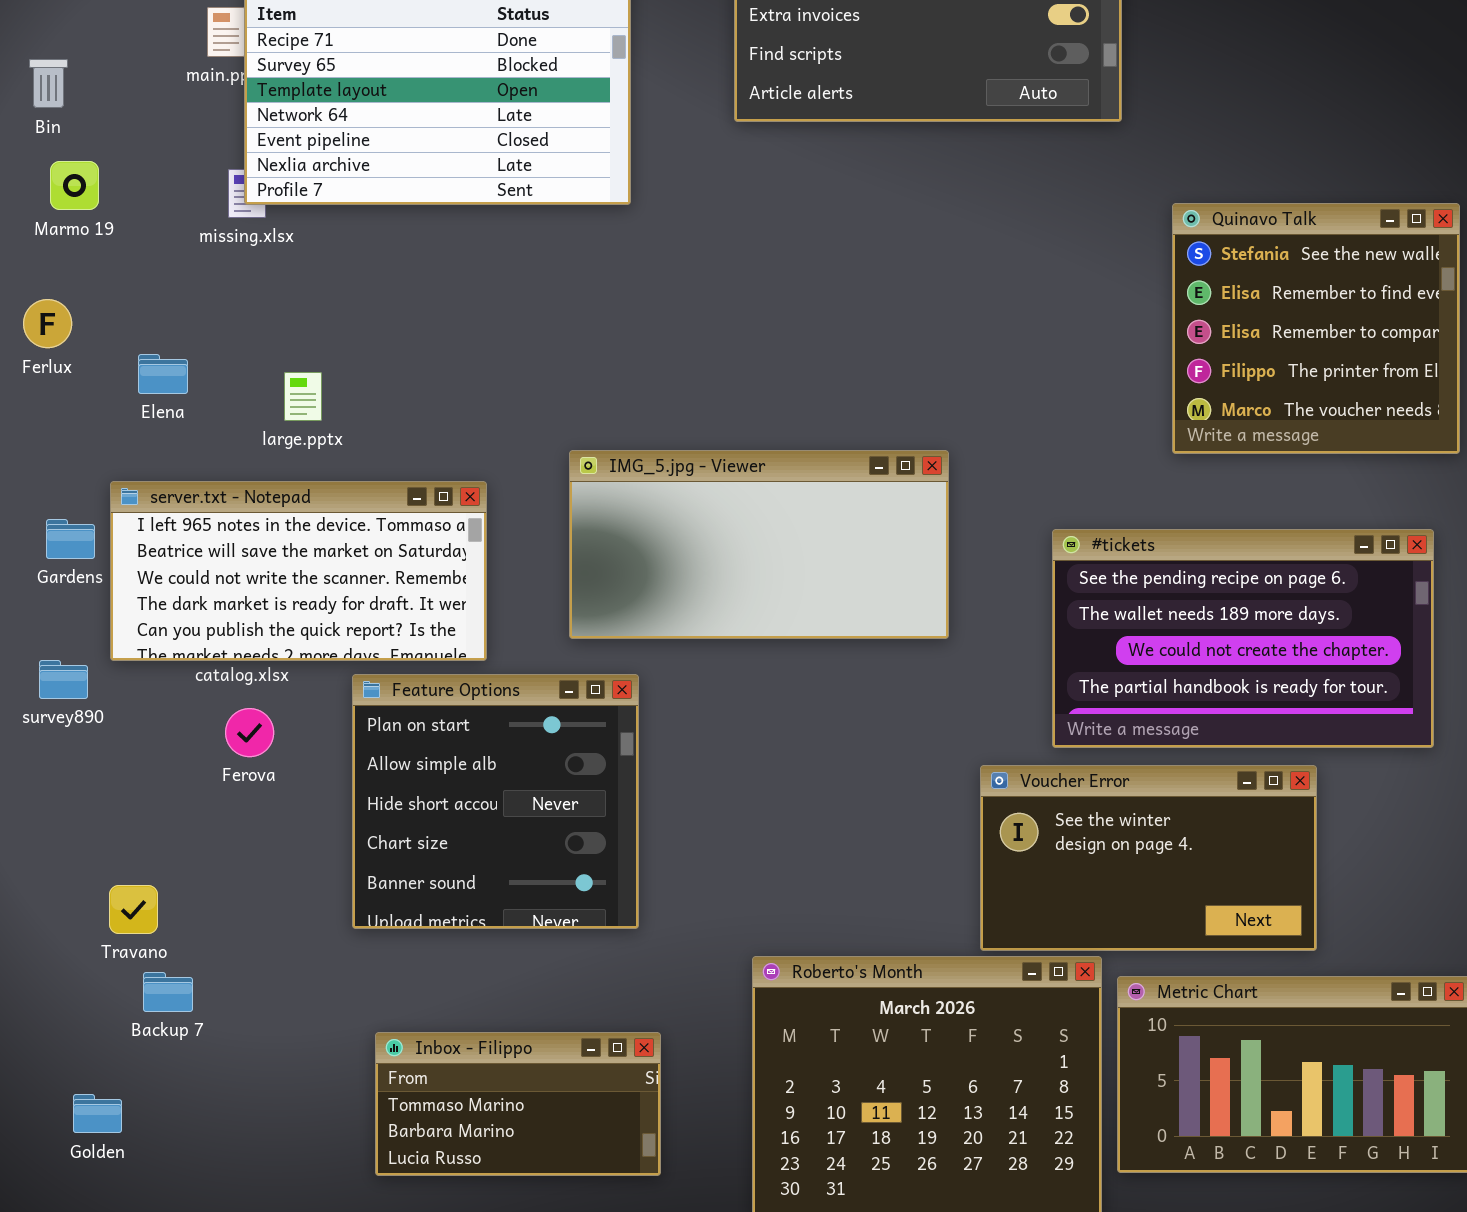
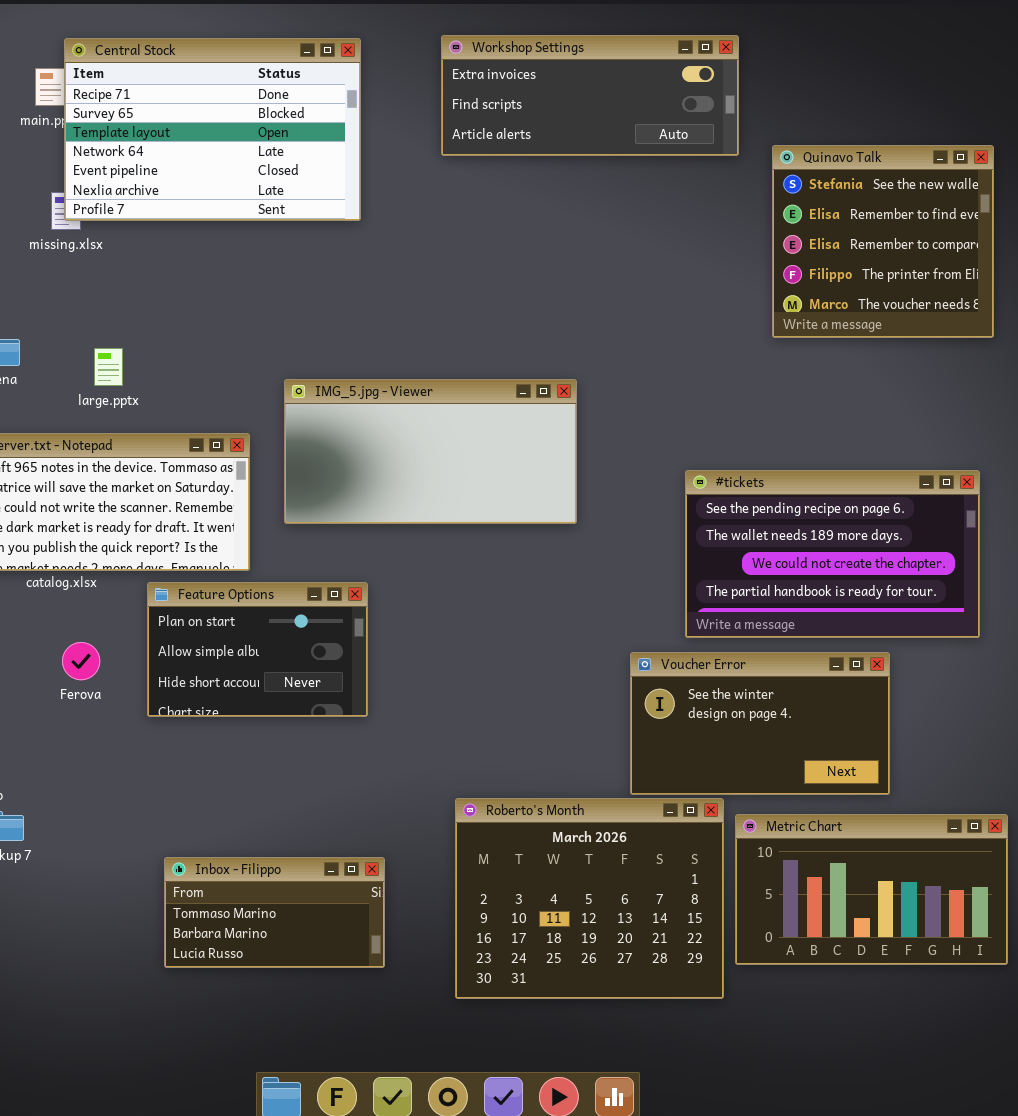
Quinavo Talk: [1172,203,1460,454] -> [772,145,994,338], moved
IMG_5.jpg - Viewer: [569,450,949,639] -> [284,379,577,524], moved
Feature Options: [352,674,639,929] -> [147,582,368,717], resized
Ferova: [225,708,274,757] -> [62,642,100,680], moved

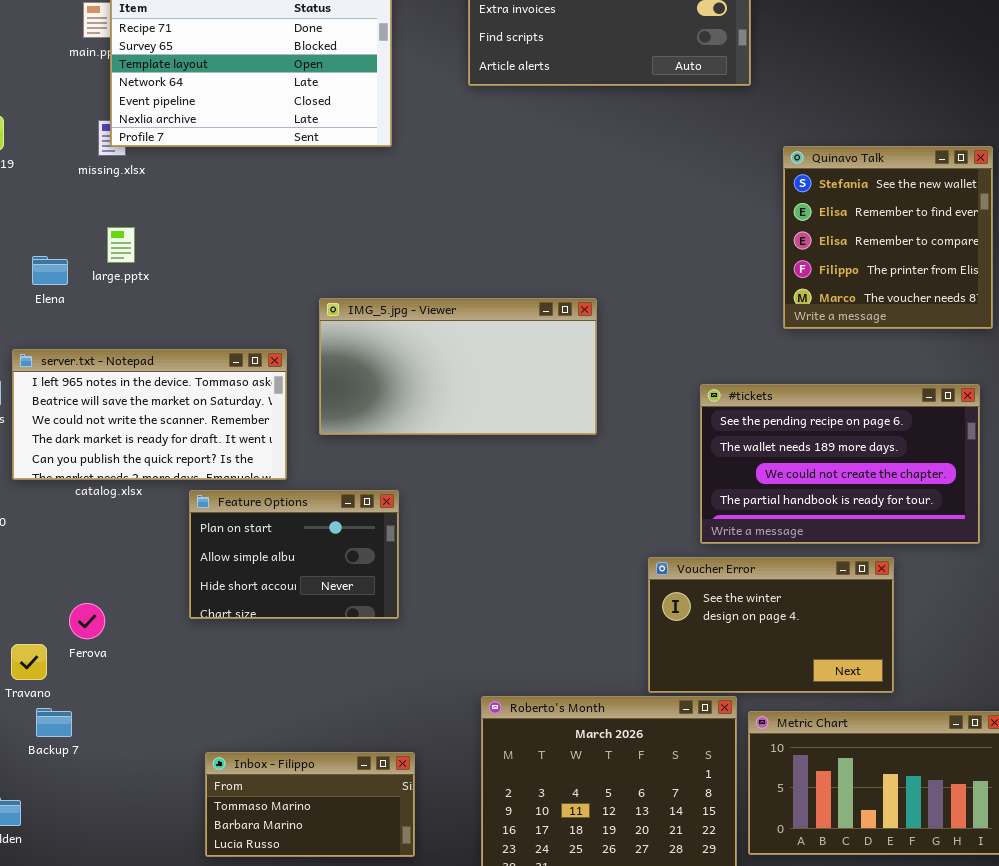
Quinavo Talk: [772,145,994,338] -> [783,146,993,329], moved
large.pptx: [94,348,123,386] -> [107,227,135,263], moved
Ferova: [62,642,100,680] -> [69,603,105,639], moved

